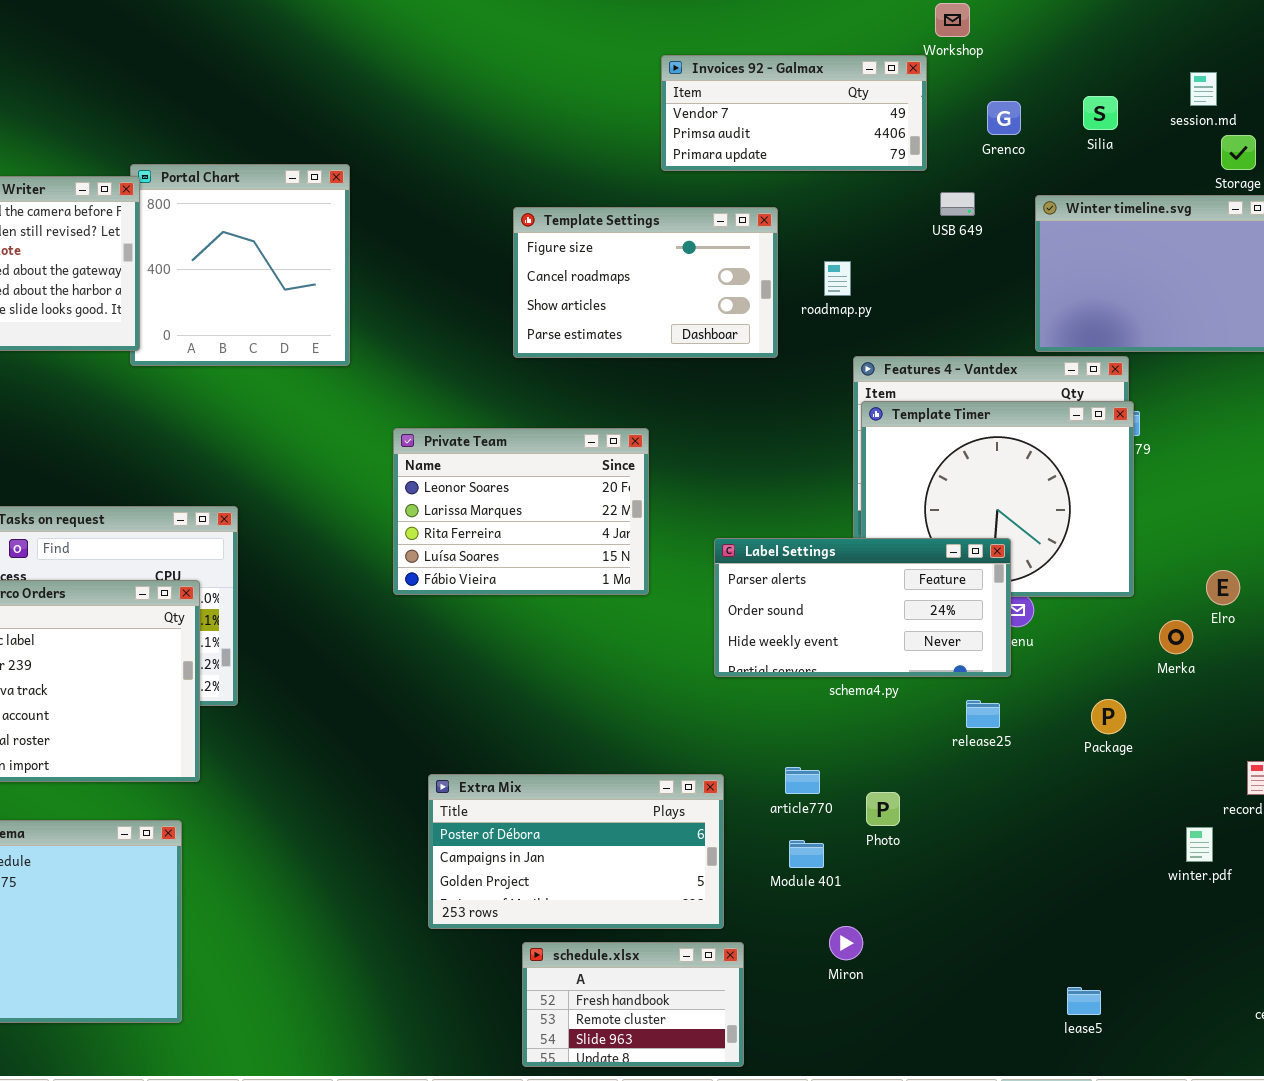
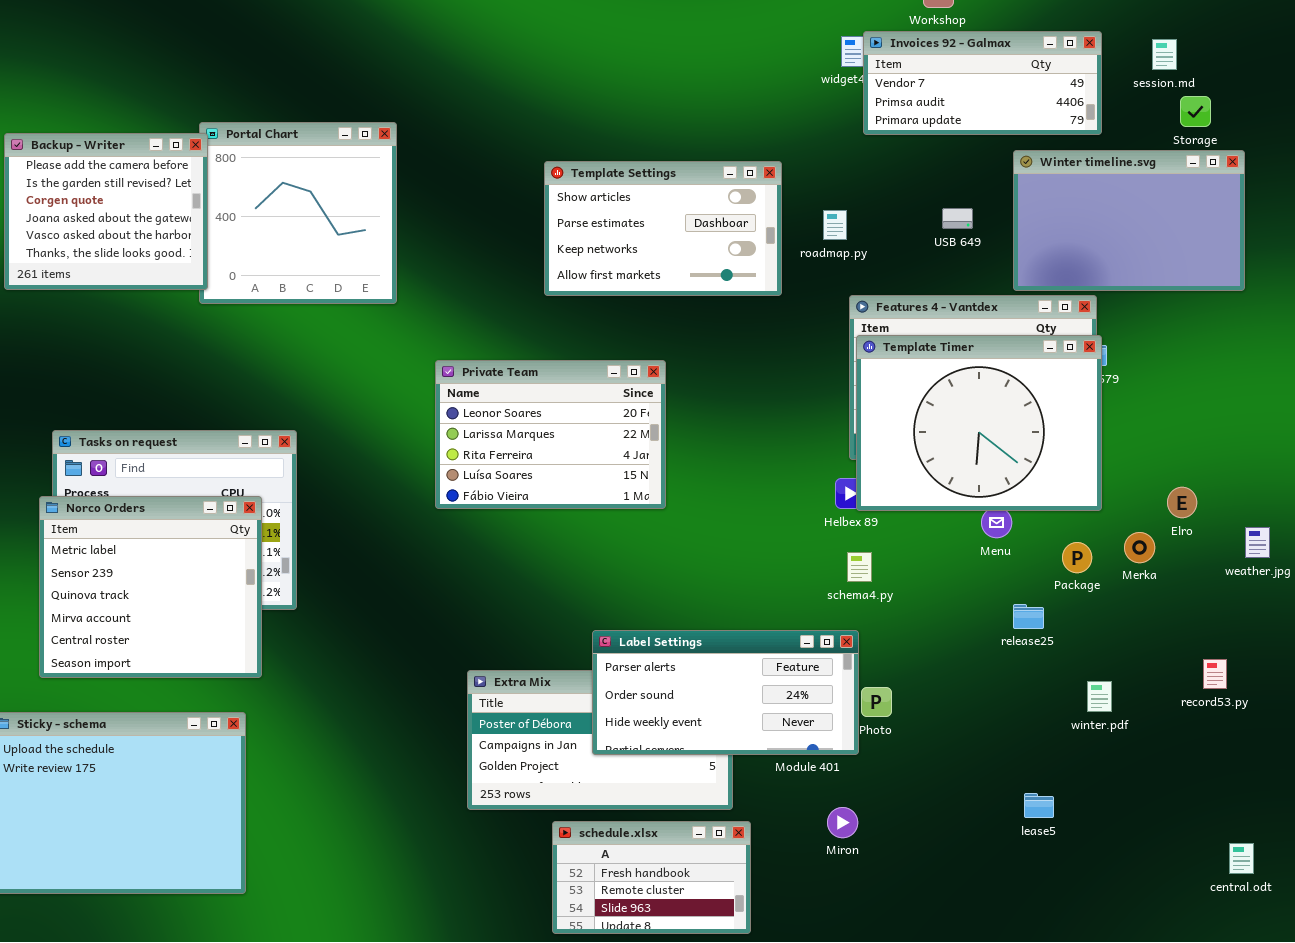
Invoices 92 - Galmax: [661,55,927,171] -> [863,31,1102,135], moved
USB 649: [940,192,975,216] -> [942,208,973,229], moved
Template Settings: [513,207,778,358] -> [544,161,782,296], scrolled down 2 rows
Label Settings: [714,538,1011,677] -> [592,630,859,755], moved
Package: [1091,699,1126,734] -> [1062,542,1092,573], moved
release25: [966,700,1000,728] -> [1013,604,1044,629], moved
winter.pdf: [1186,827,1213,862] -> [1087,681,1112,712], moved
lease5: [1067,987,1101,1015] -> [1024,793,1054,818], moved

